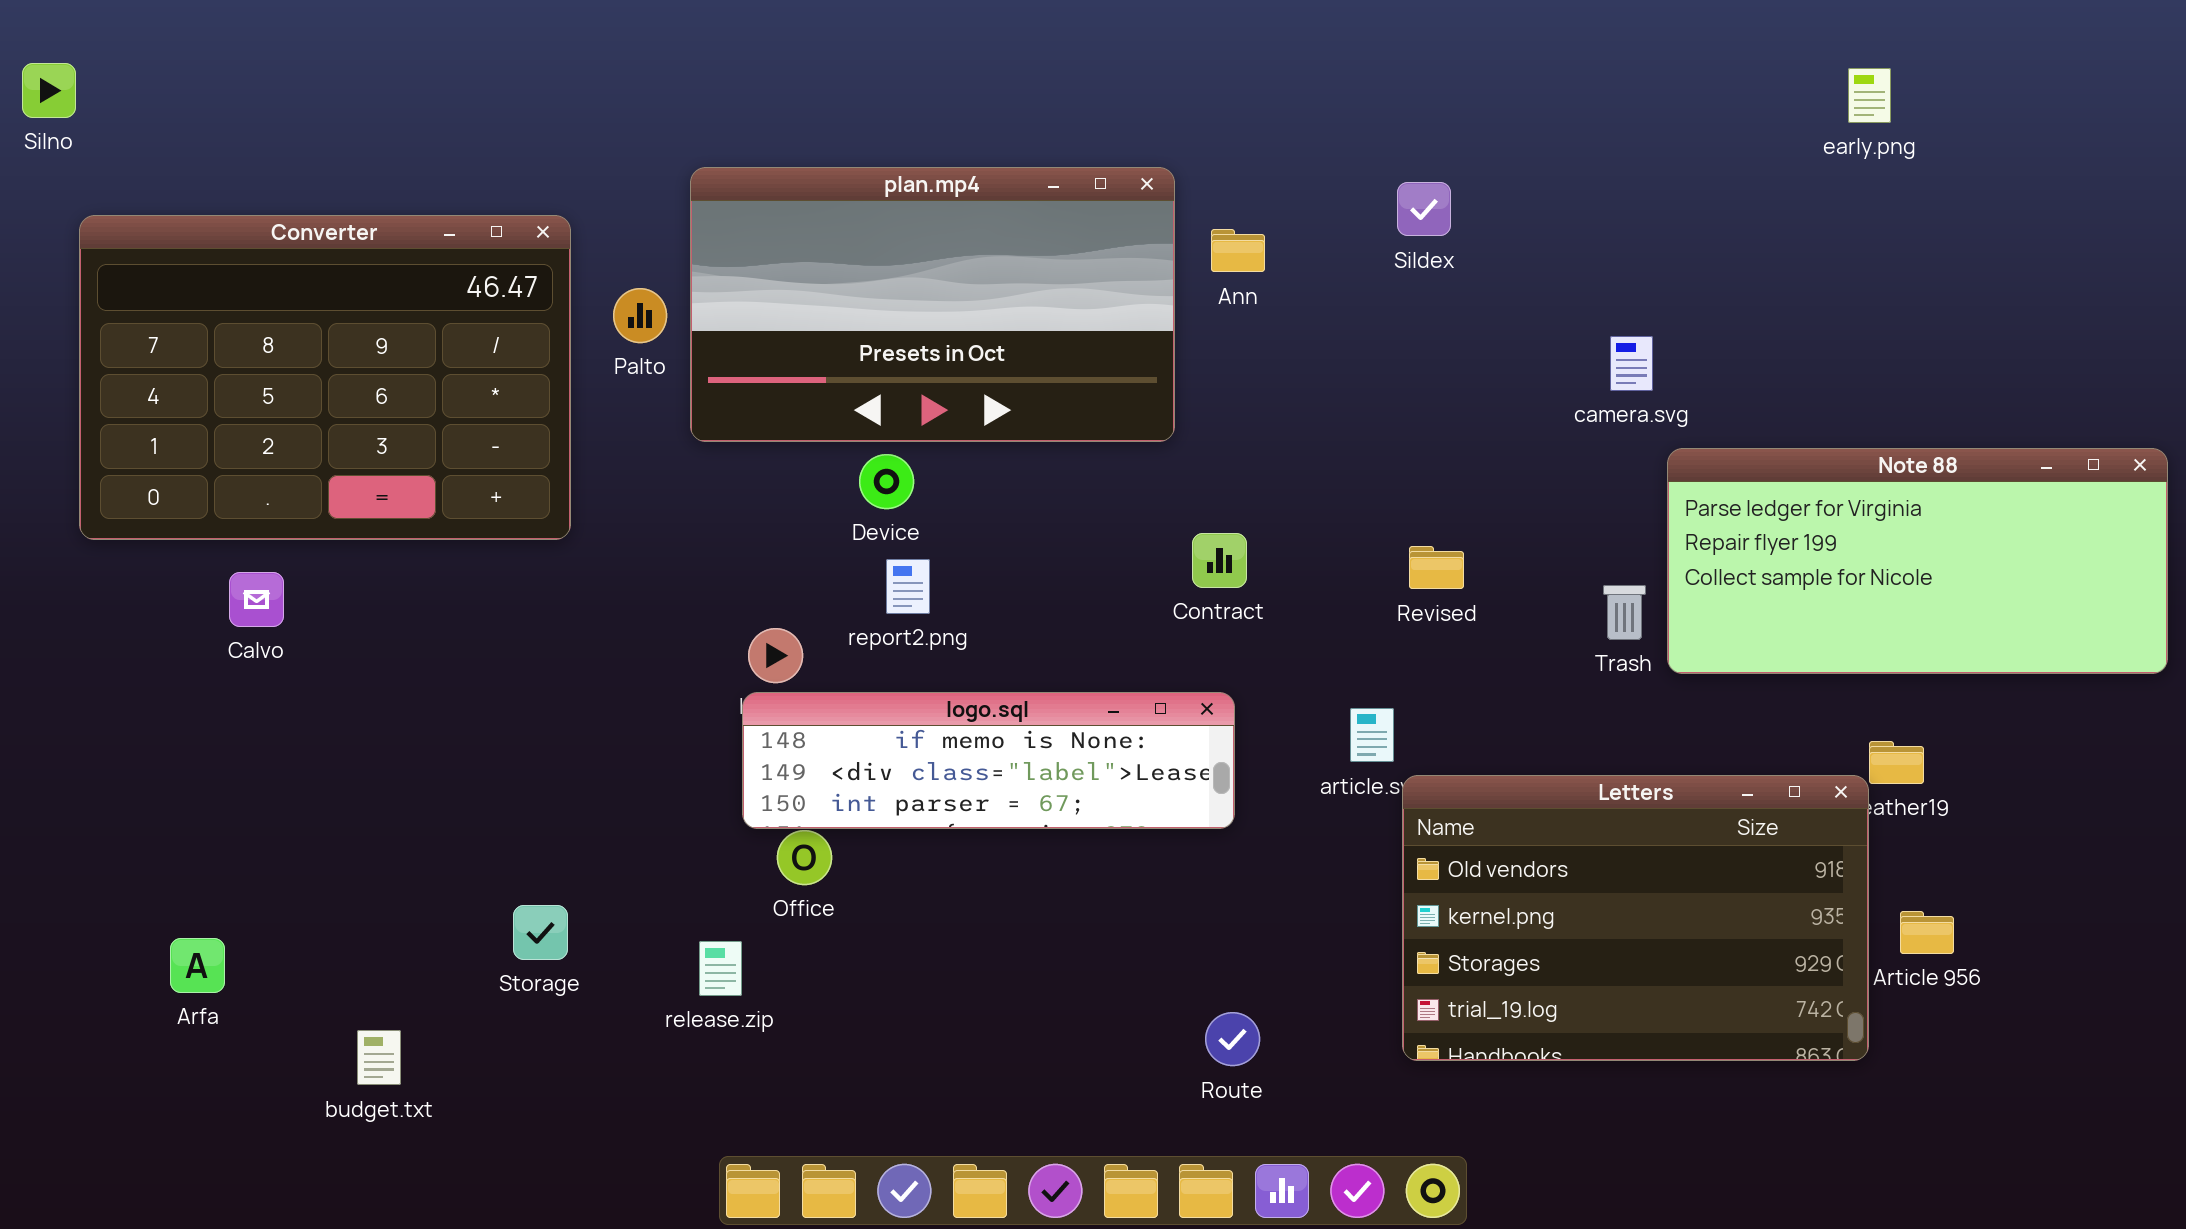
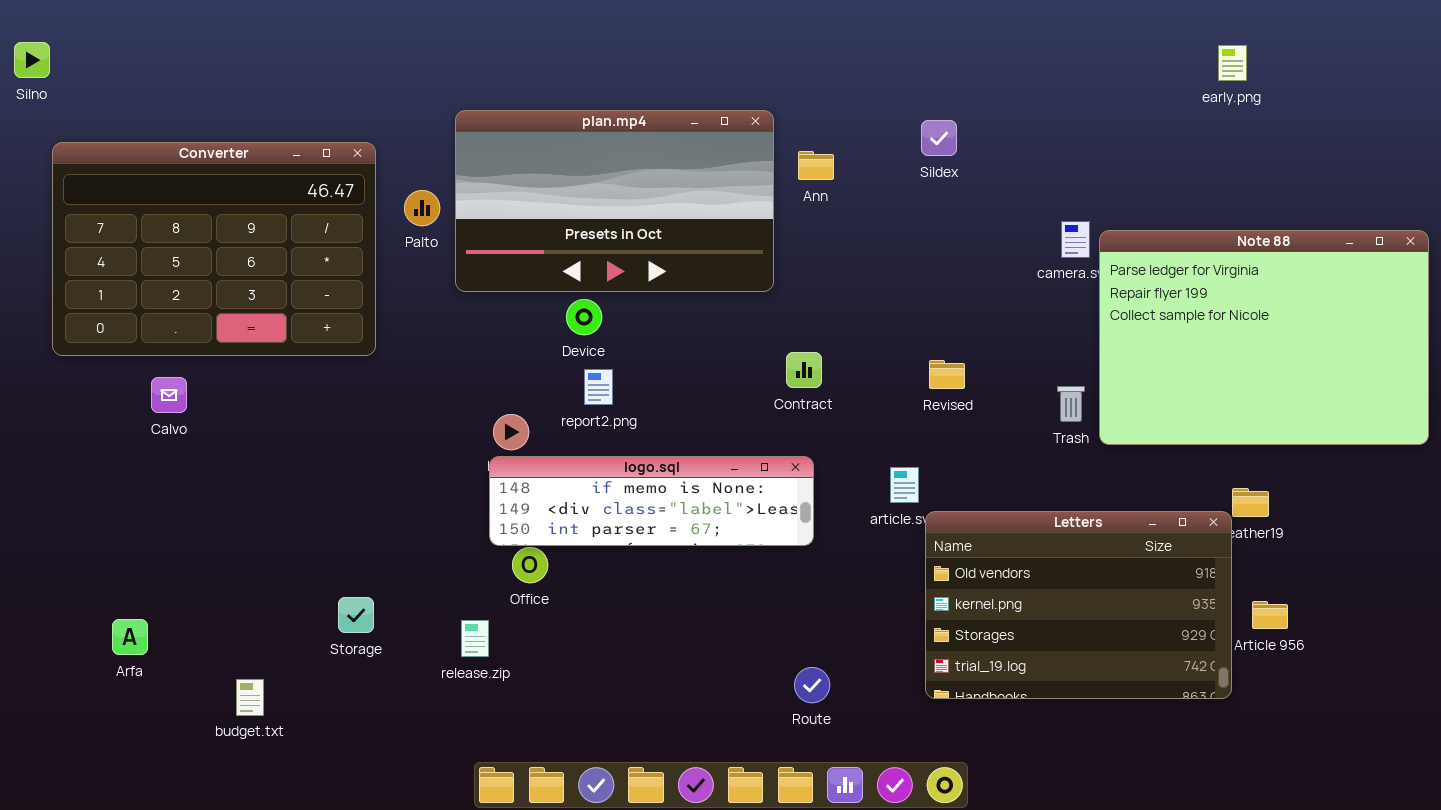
Note 88: [1667,448,2168,674] -> [1099,230,1429,445], resized

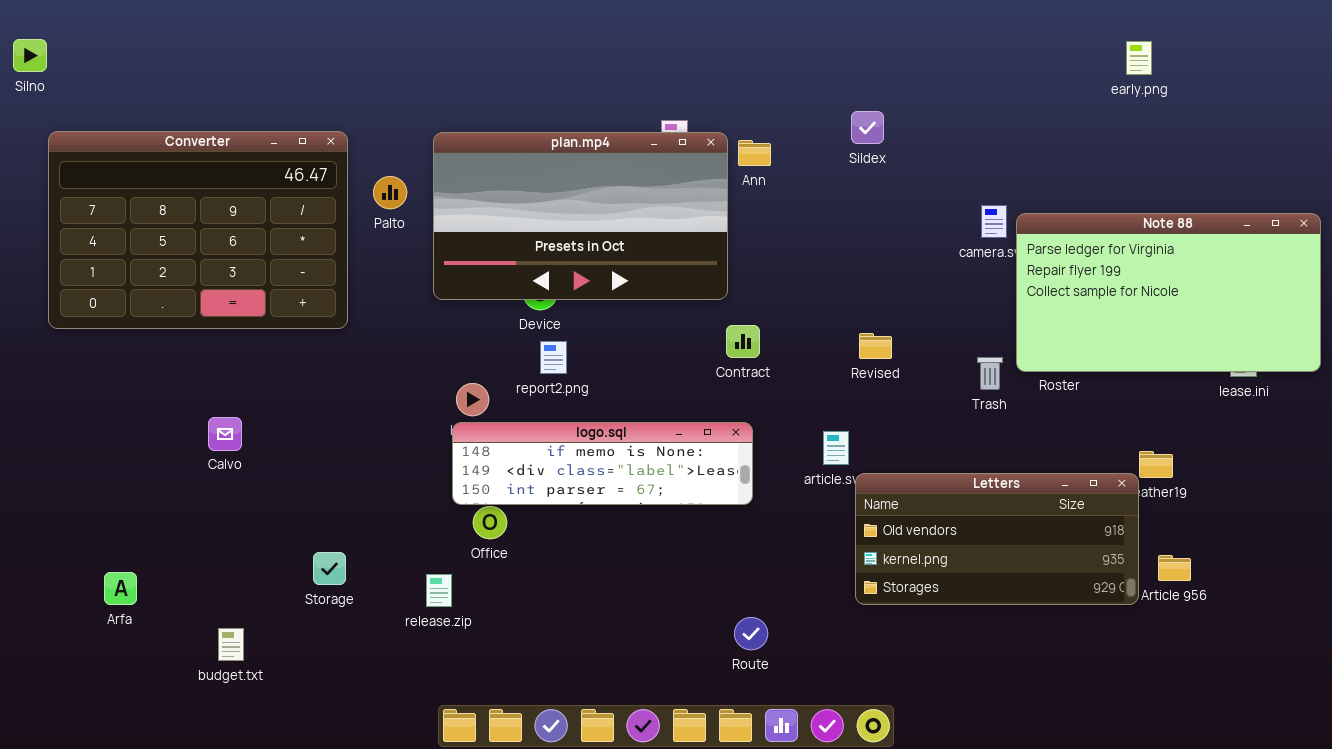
plan.mp4: [455,110,774,292] -> [433,132,728,300], moved
Note 88: [1099,230,1429,445] -> [1016,213,1321,372], resized
Calvo: [151,377,187,413] -> [208,417,242,451], moved
Letters: [925,511,1232,699] -> [855,473,1139,605], resized

